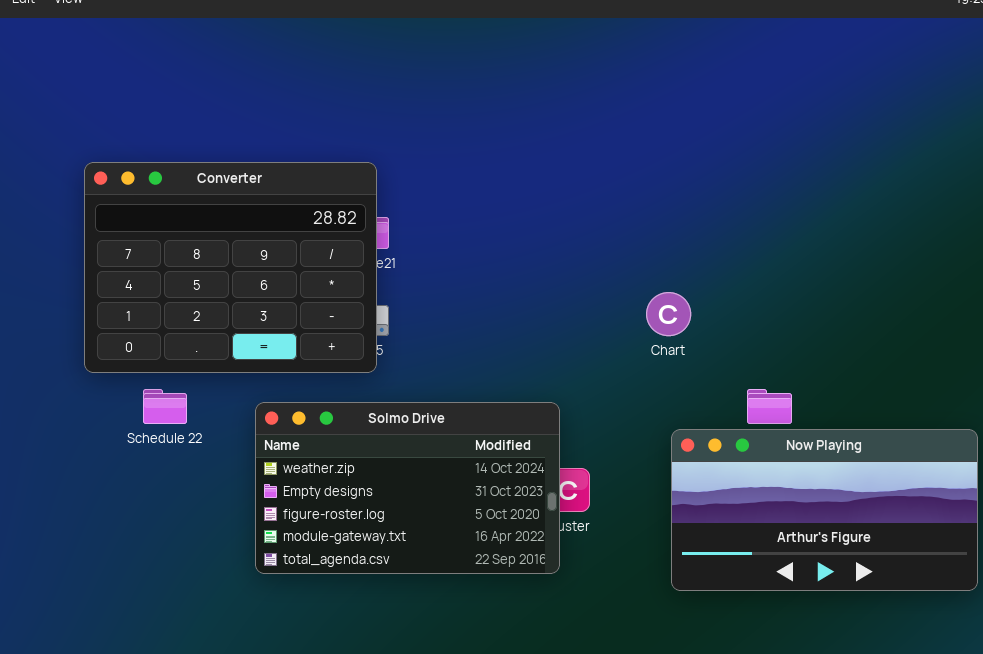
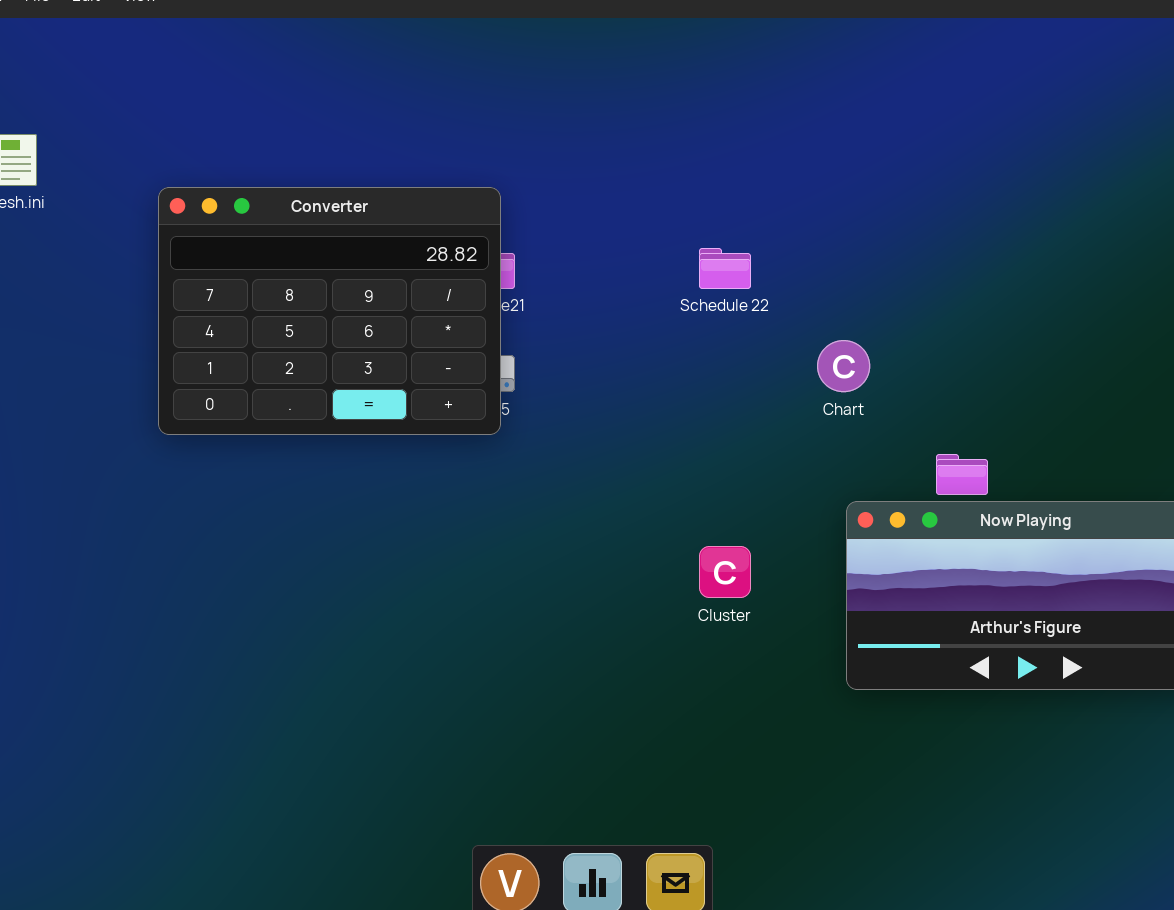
Schedule 22: [143,389,187,424] -> [699,248,751,289], moved
Solmo Drive: [255,402,560,574] -> none, closed

